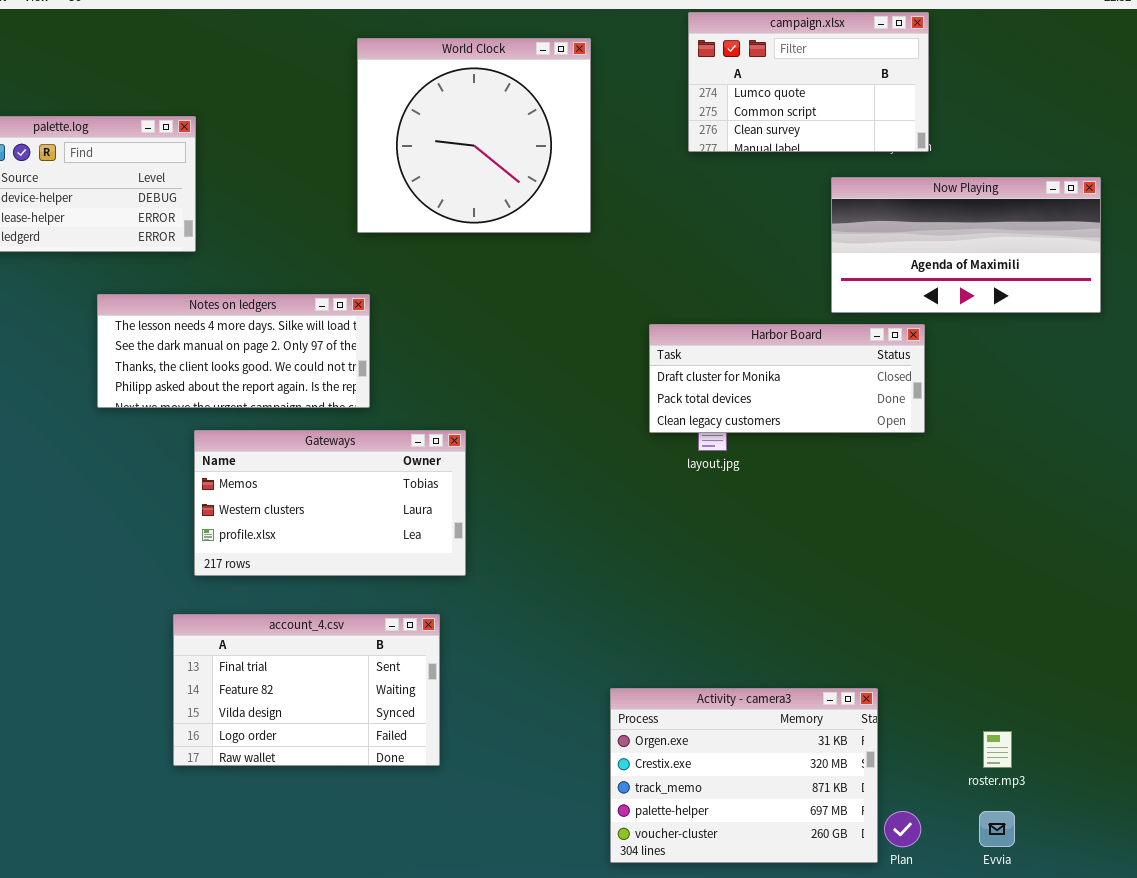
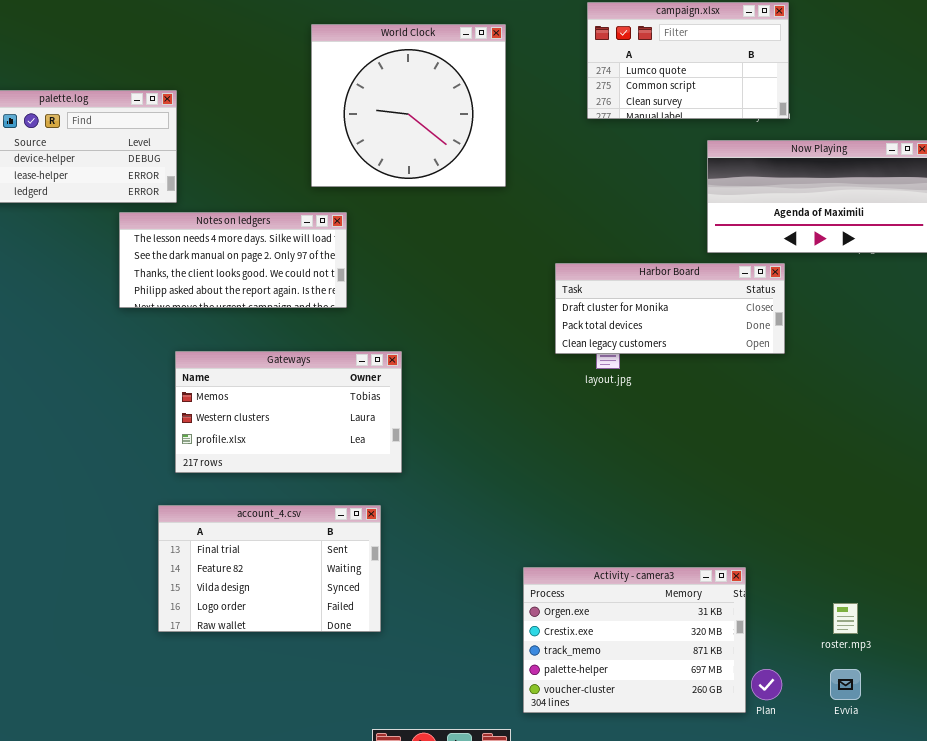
Notes on ledgers: [97,294,370,408] -> [119,212,347,308], moved

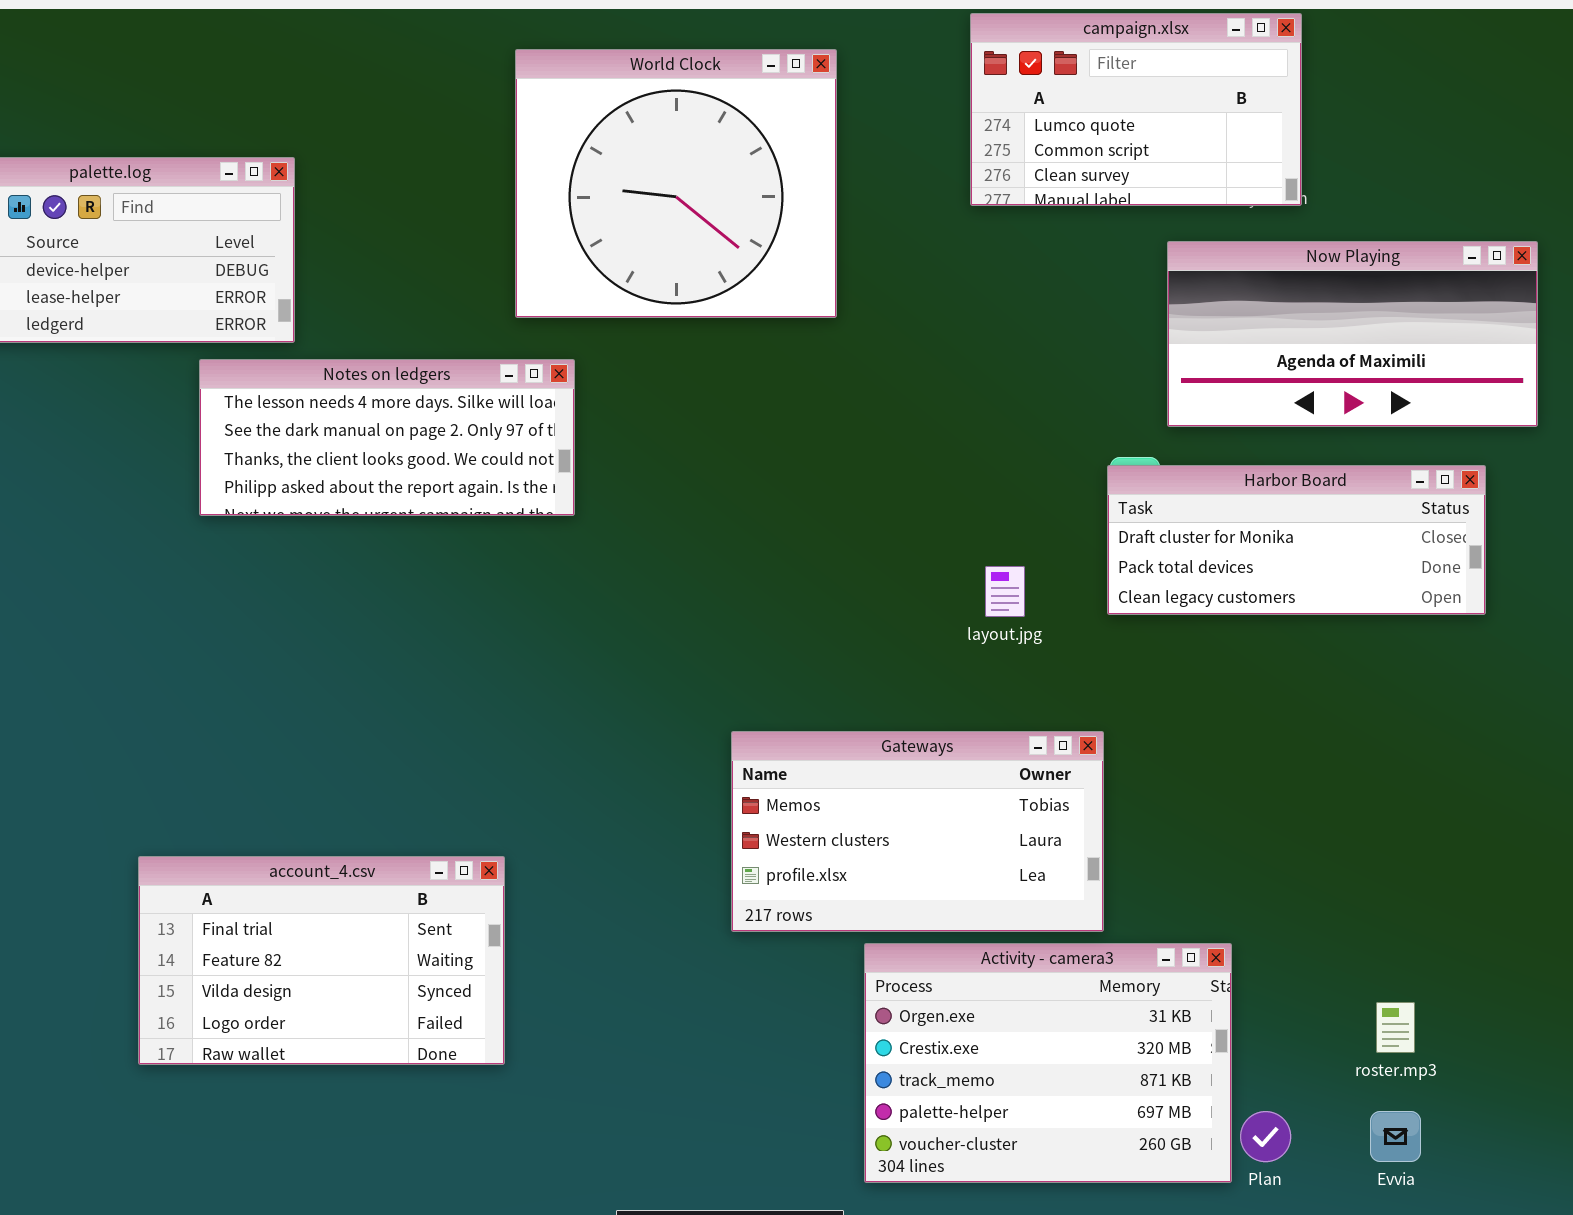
Harbor Board: [555,263,785,354] -> [1107,465,1486,615], moved
Gateways: [175,351,402,473] -> [731,731,1104,932], moved
account_4.csv: [158,505,381,632] -> [138,856,505,1065], moved

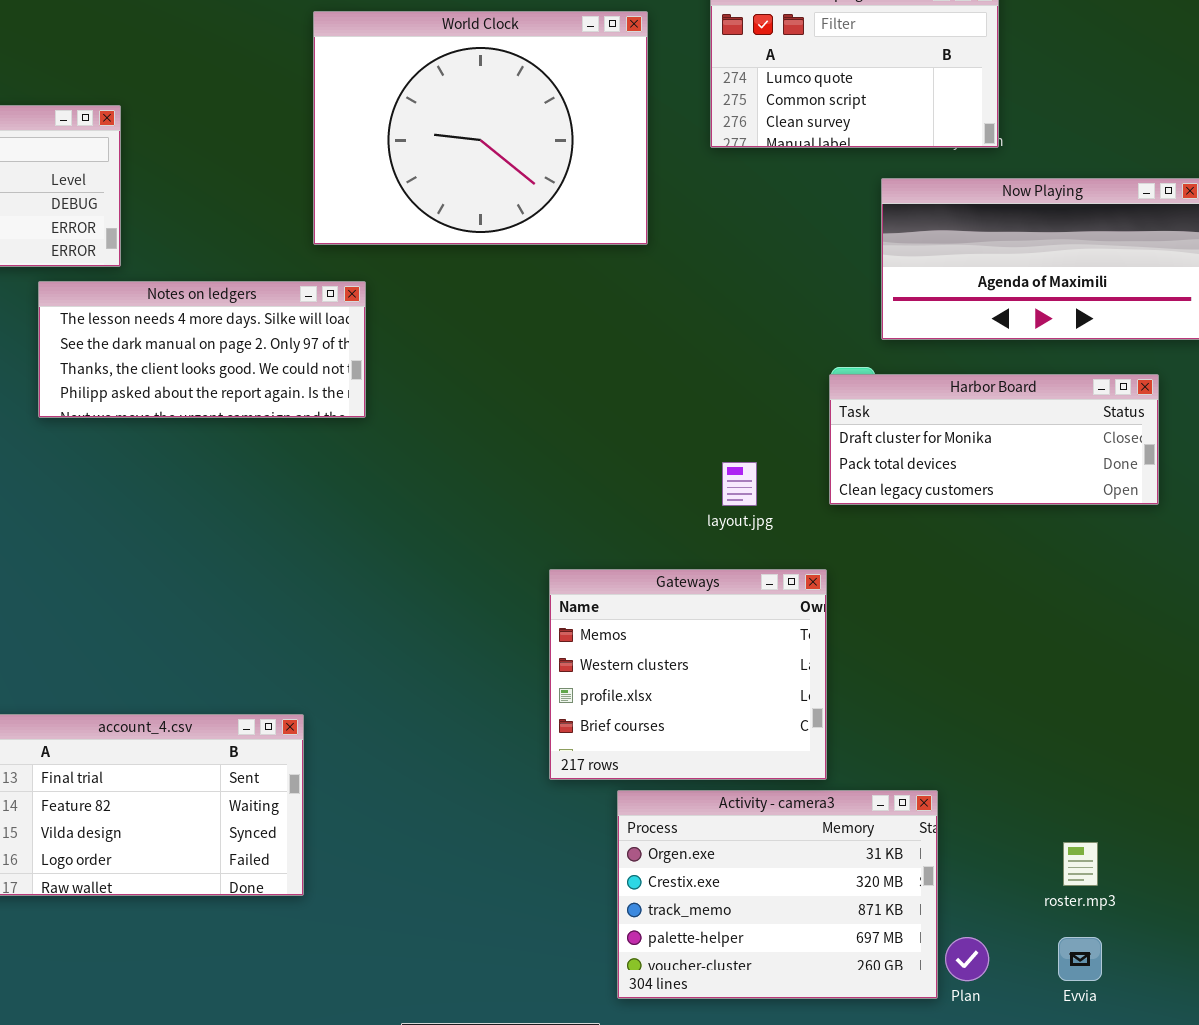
World Clock: [515,49,837,318] -> [313,11,648,245], resized
Gateways: [731,731,1104,932] -> [549,569,827,780], resized

